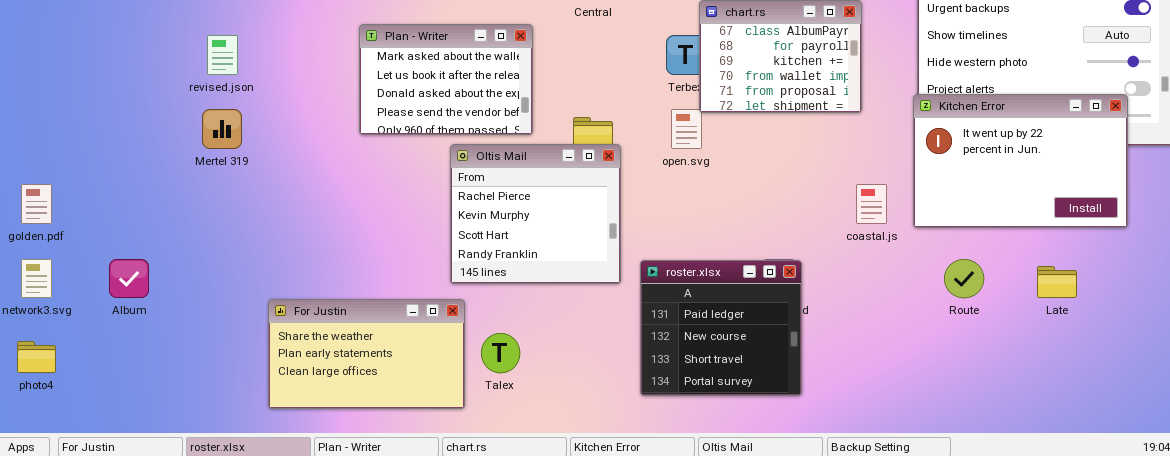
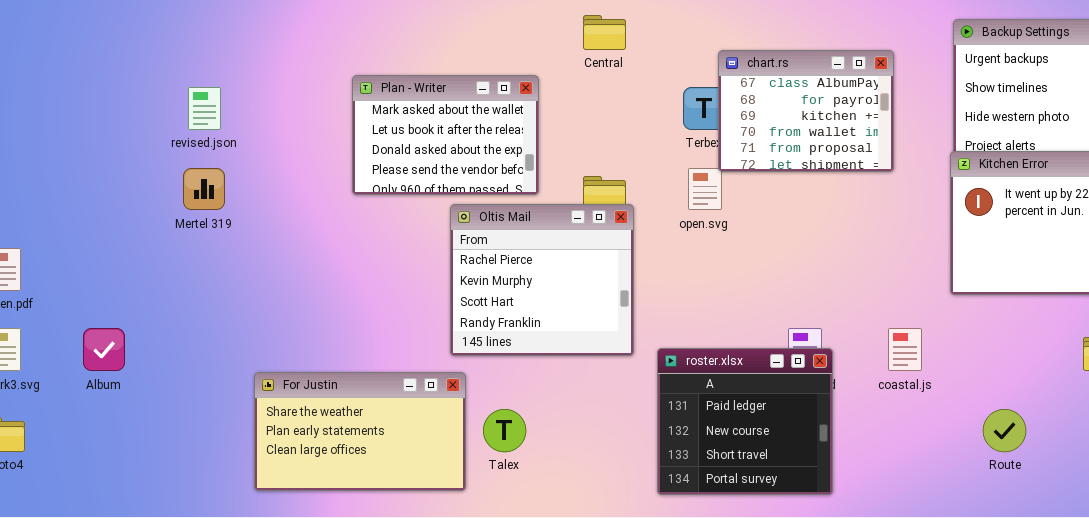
coastal.js: [856,184,887,224] -> [888,328,922,371], moved
Route: [944,259,984,298] -> [983,409,1026,452], moved
roster.xlsx: [640,260,802,396] -> [657,348,833,495], moved

